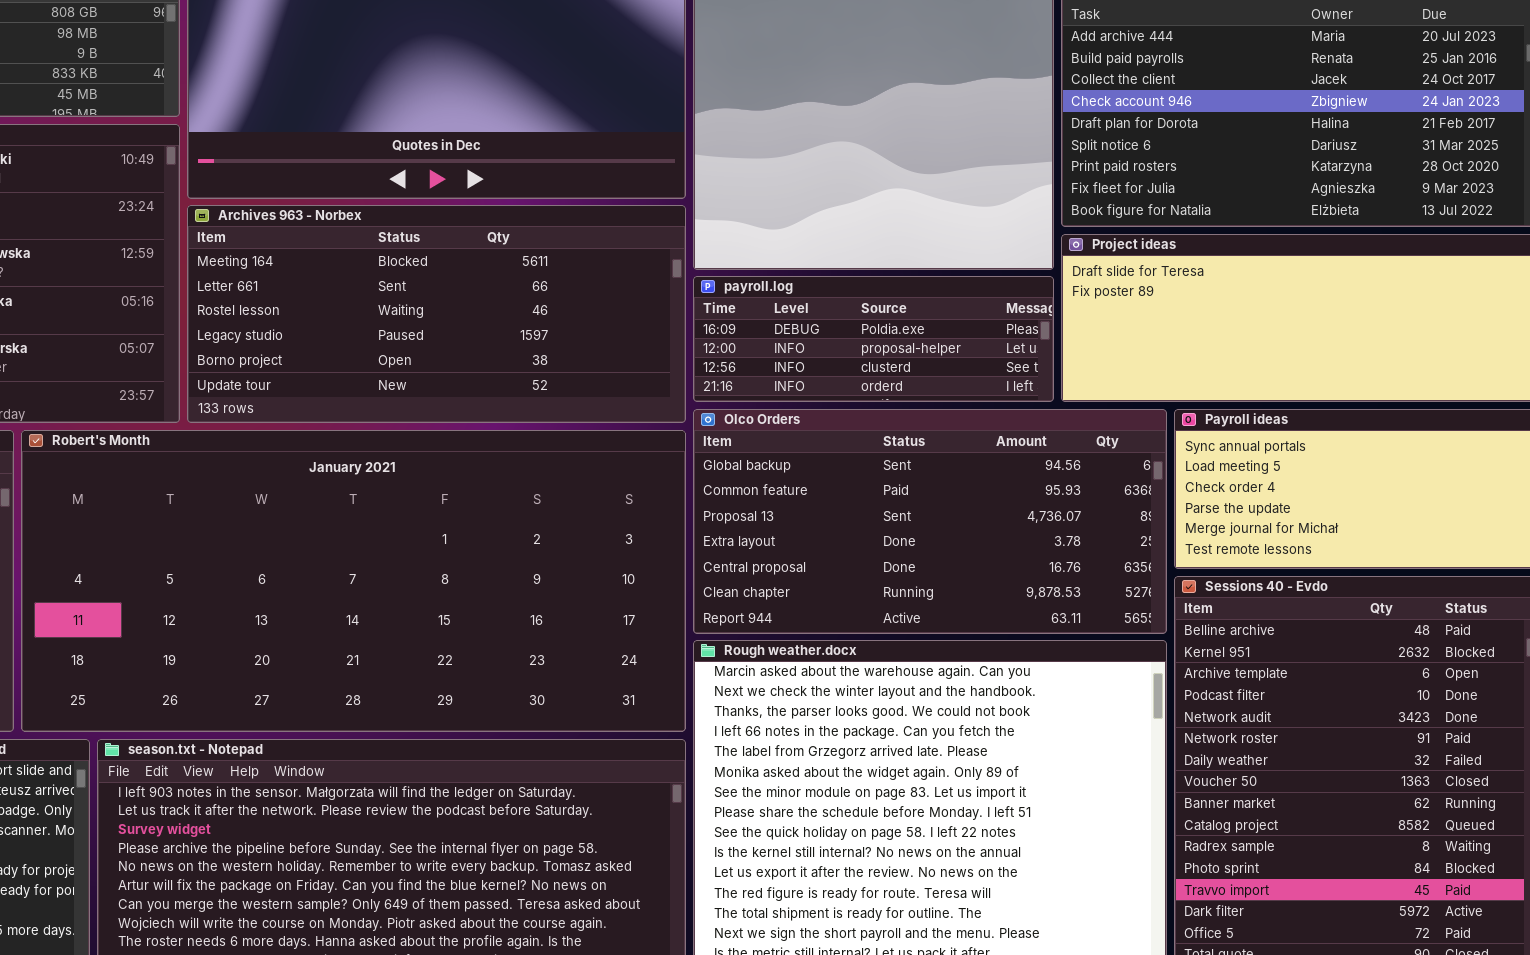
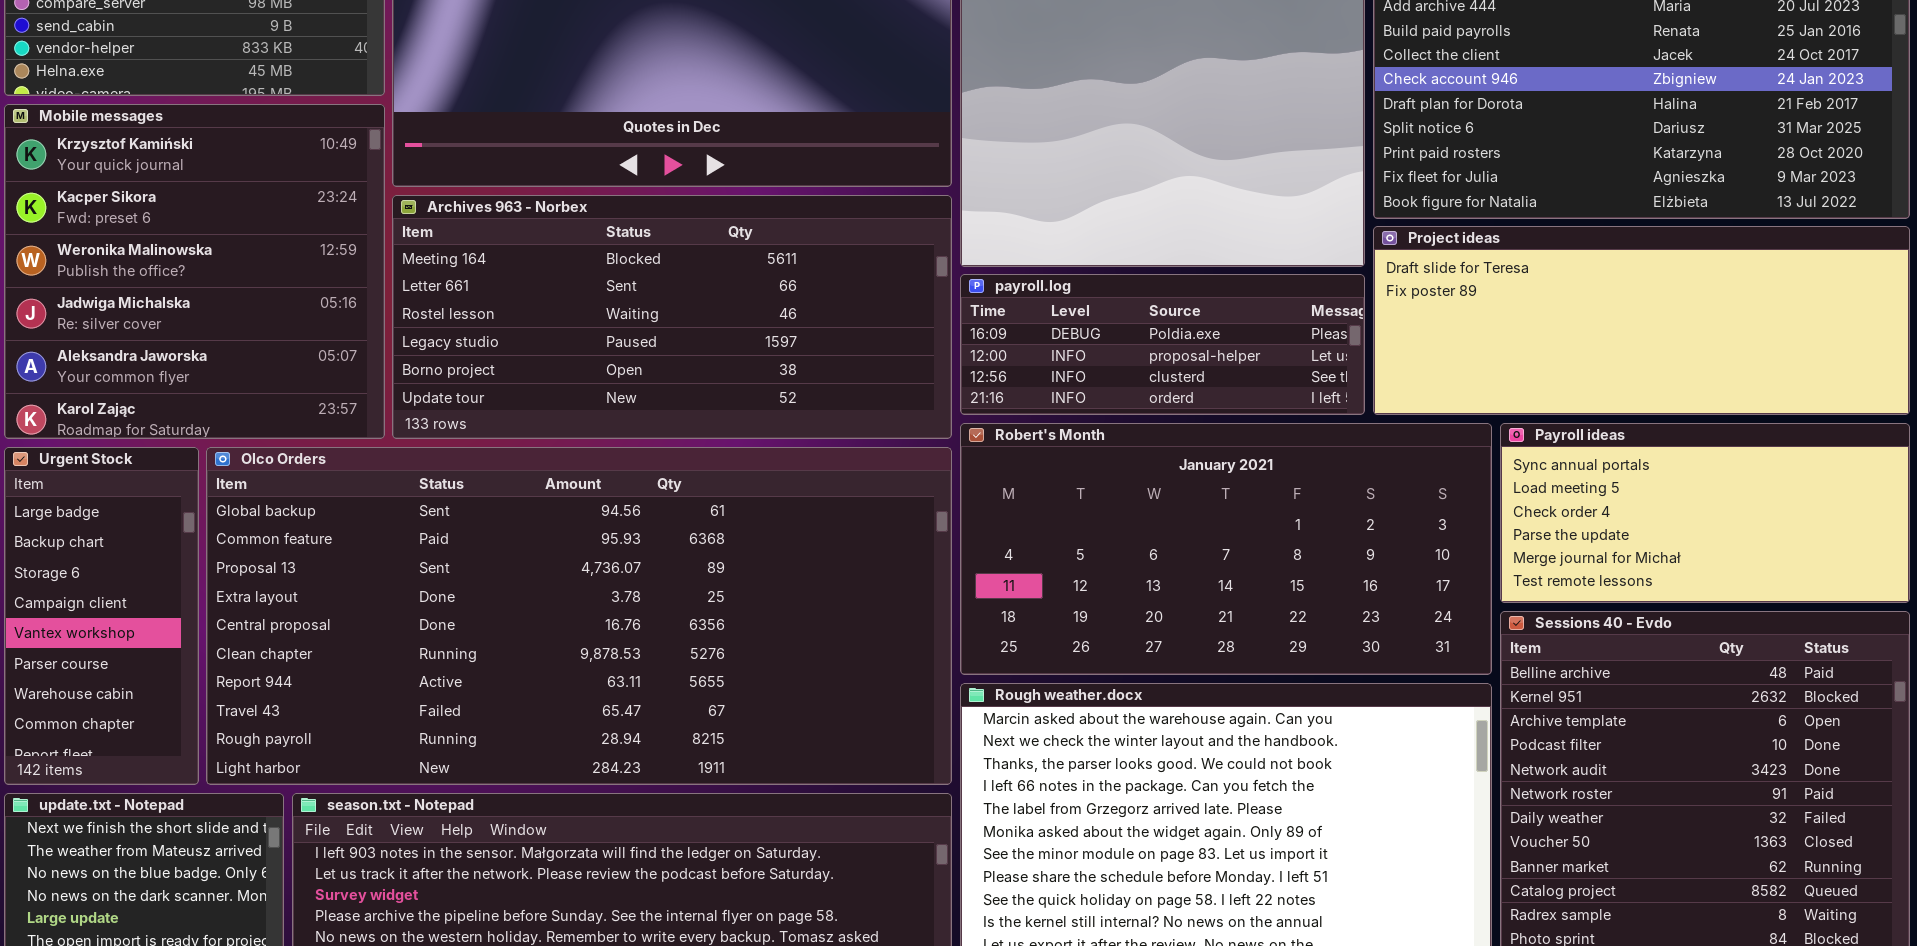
Olco Orders: [693,409,1167,634] -> [206,447,952,785], moved, resized
Robert's Month: [21,430,686,732] -> [960,423,1492,675], moved, resized

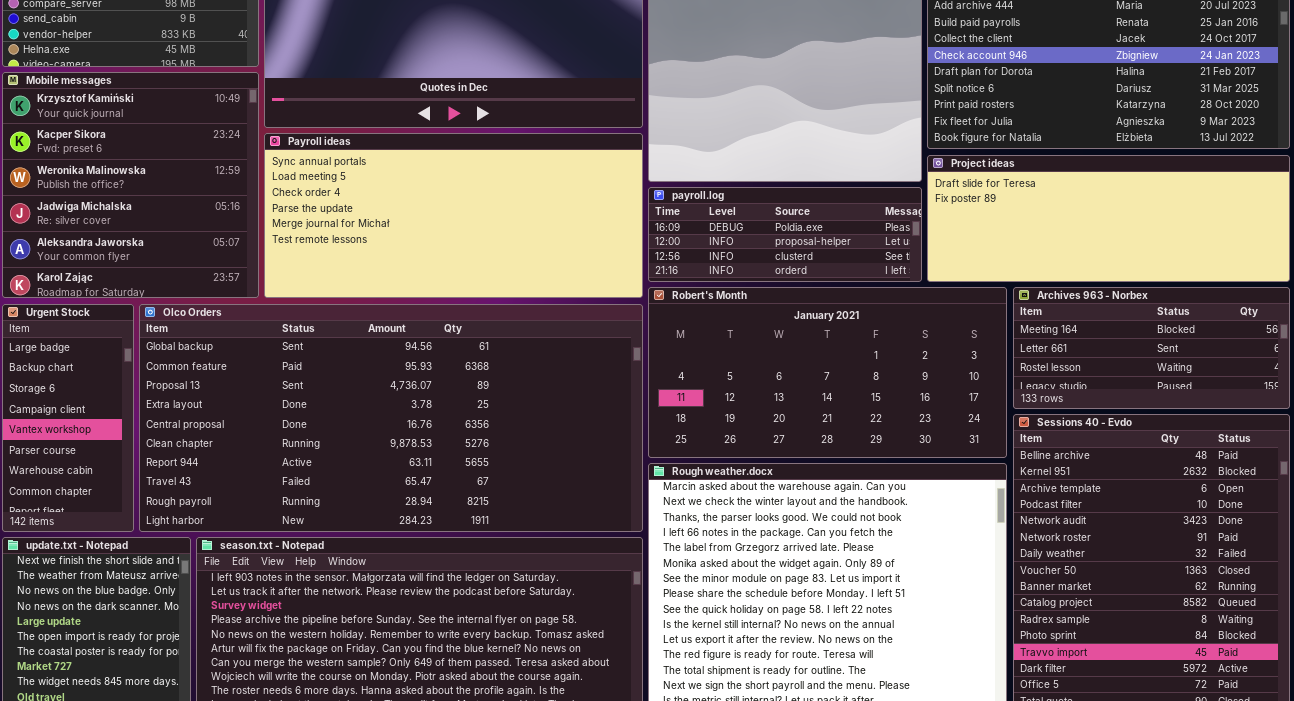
Archives 963 - Norbex: [392,195,952,439] -> [1013,287,1290,409], moved, resized
Payroll ideas: [1500,423,1910,603] -> [264,133,643,298], moved, resized

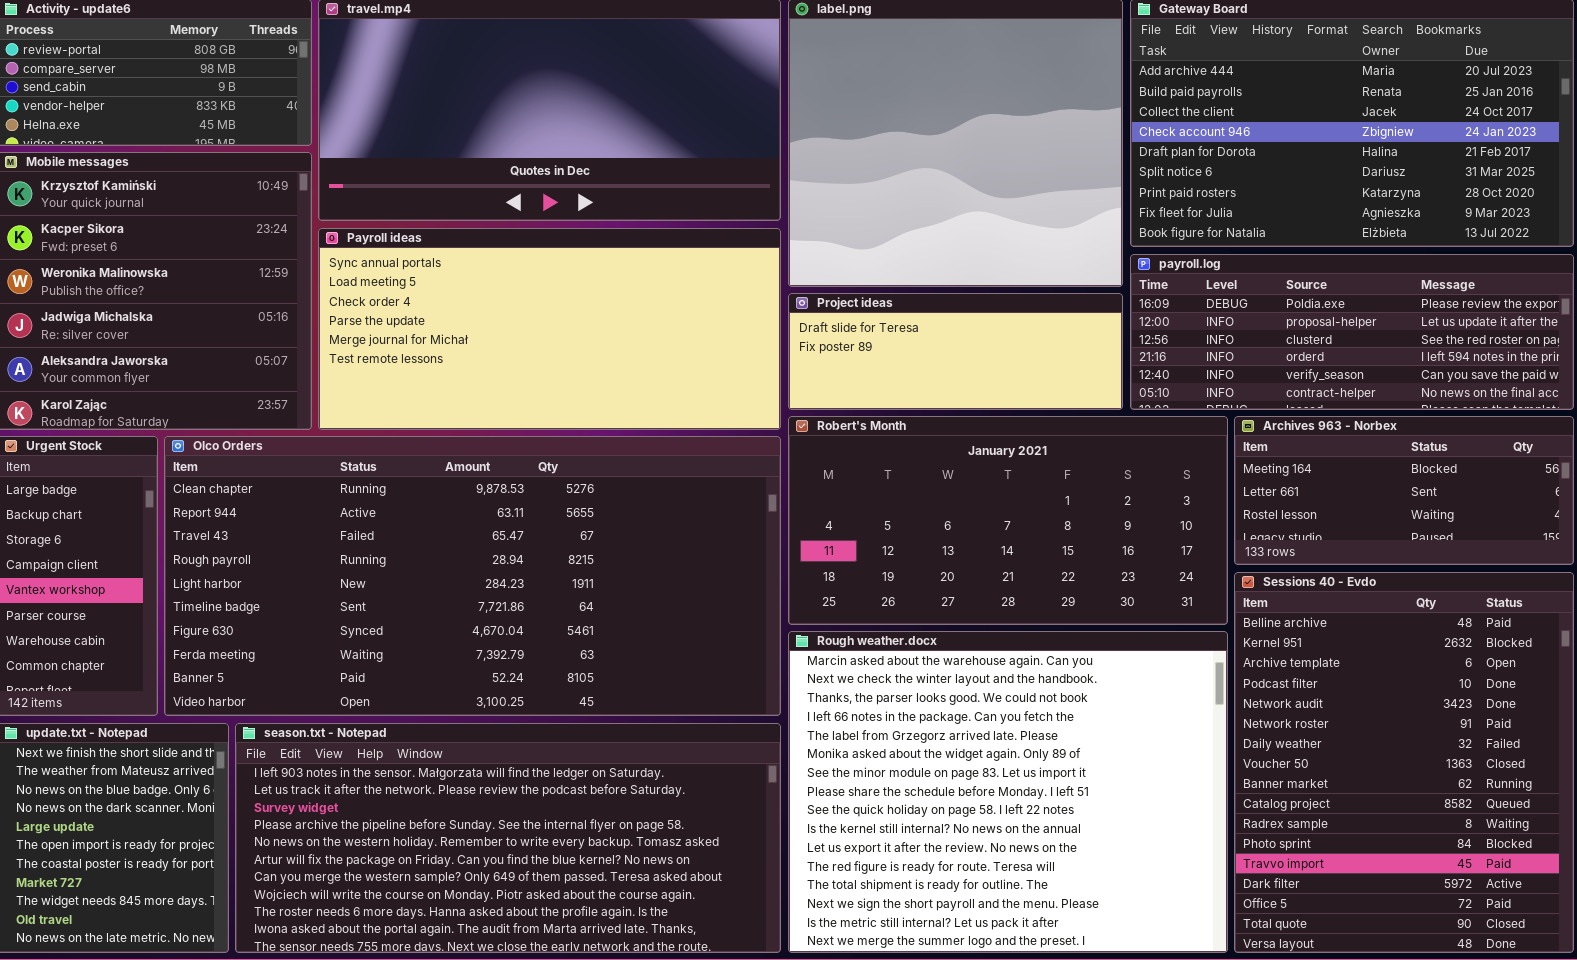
Project ideas: [927,155,1290,282] -> [788,293,1123,410], moved, resized
payroll.log: [648,187,922,282] -> [1130,254,1574,410], moved, resized
Olco Orders: [139,304,643,532] -> [164,436,781,716], scrolled down 5 rows

